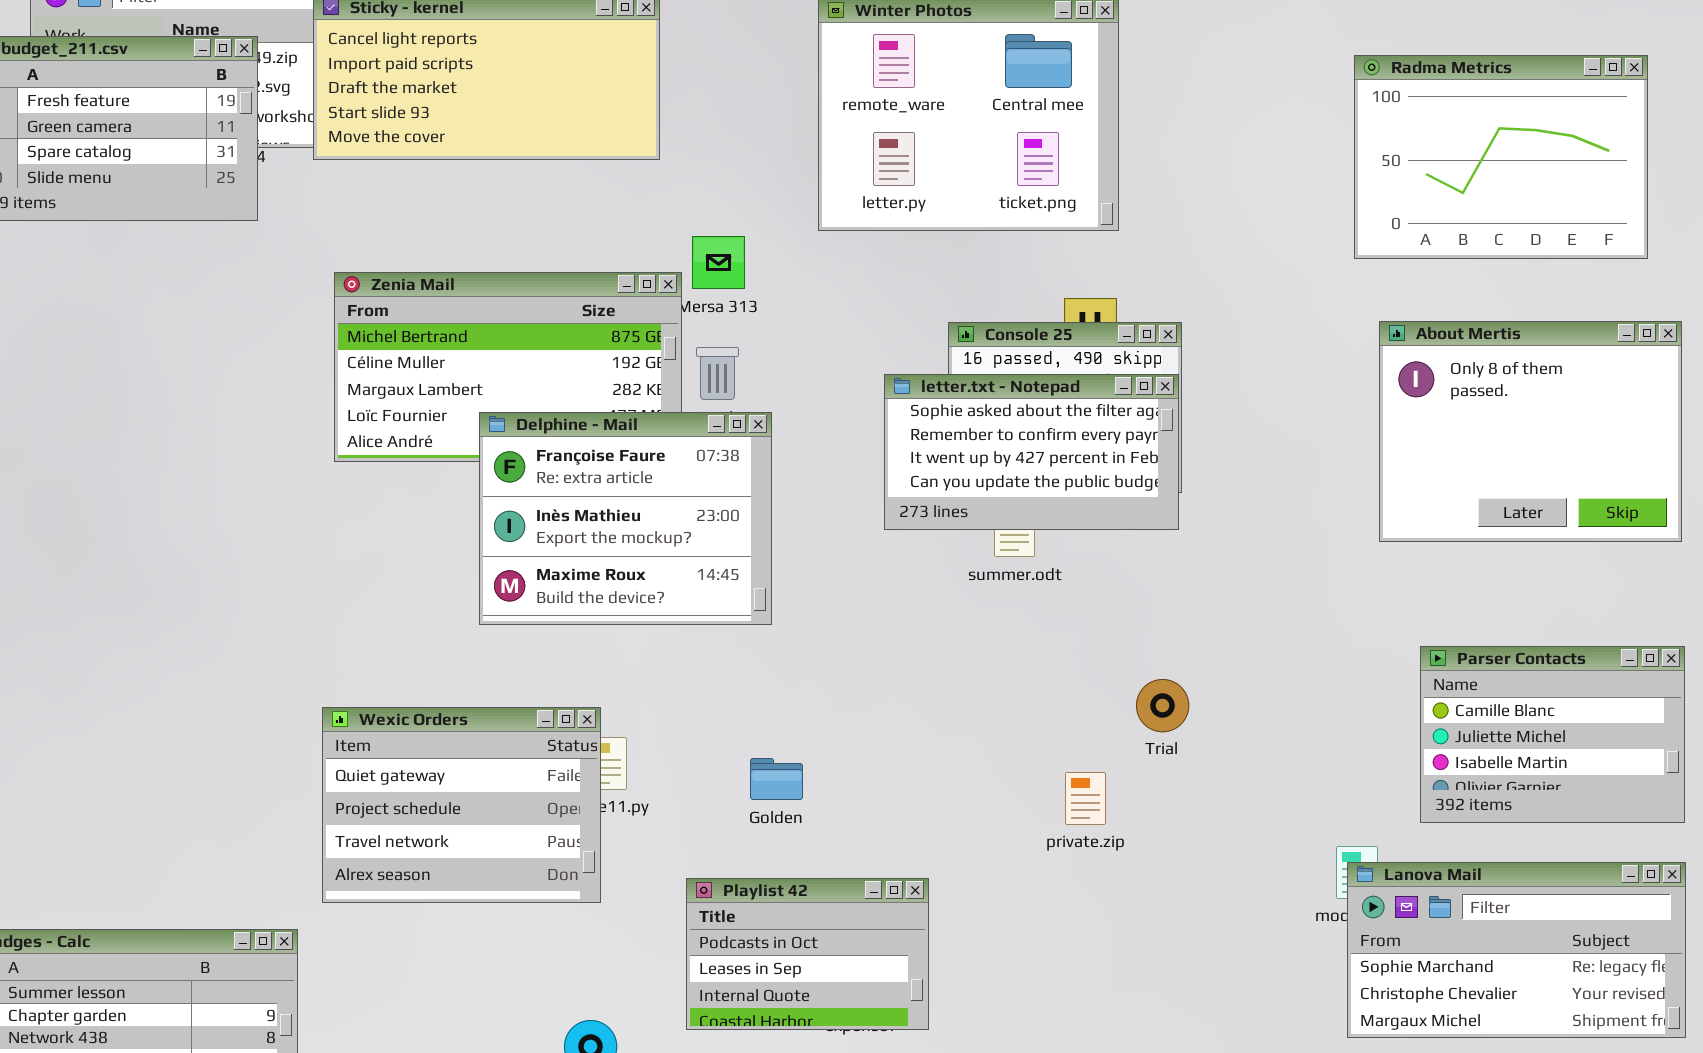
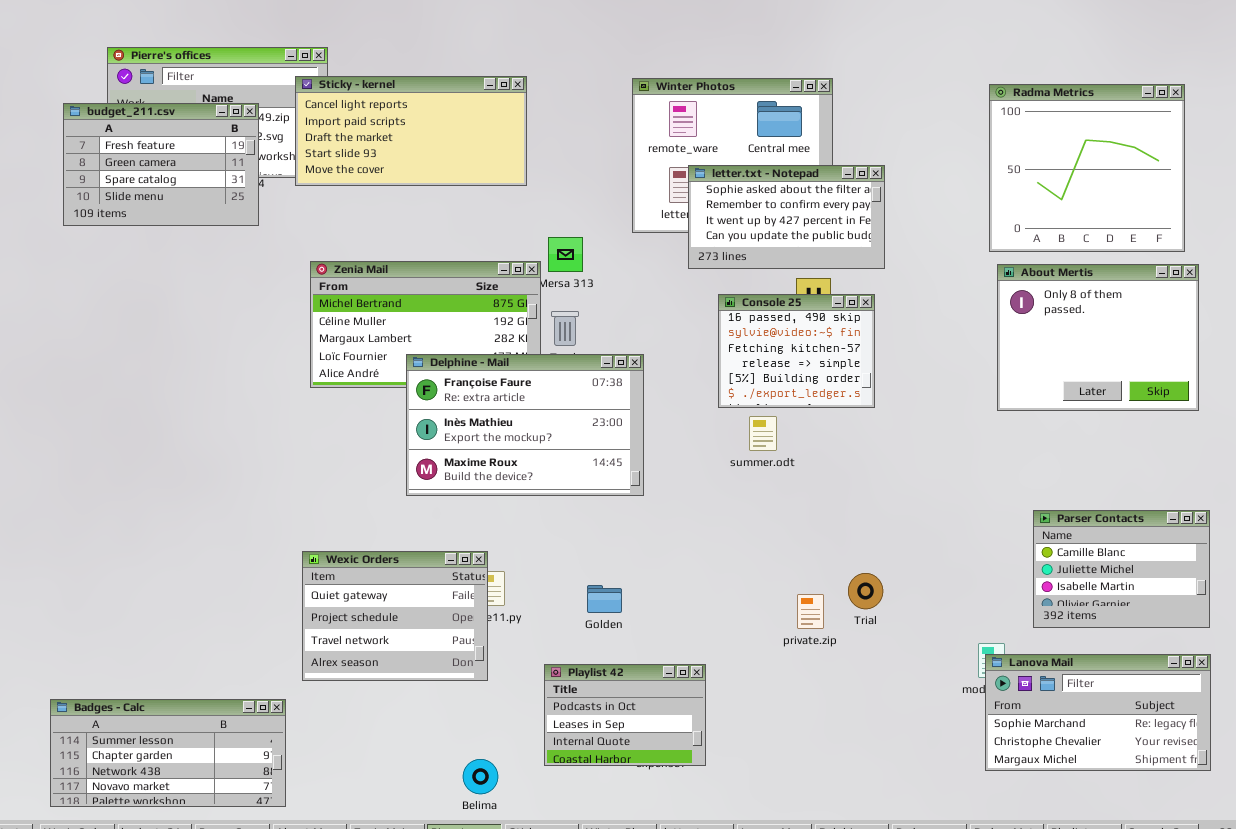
Radma Metrics: [1354,55,1648,259] -> [989,84,1185,252], resized
About Mertis: [1379,321,1682,542] -> [997,264,1199,411], moved
letter.txt - Notepad: [884,374,1179,530] -> [688,165,885,269], moved
Delphine - Mail: [479,412,772,625] -> [406,354,644,496], resized
Trial: [1136,679,1189,732] -> [848,573,883,609], moved

